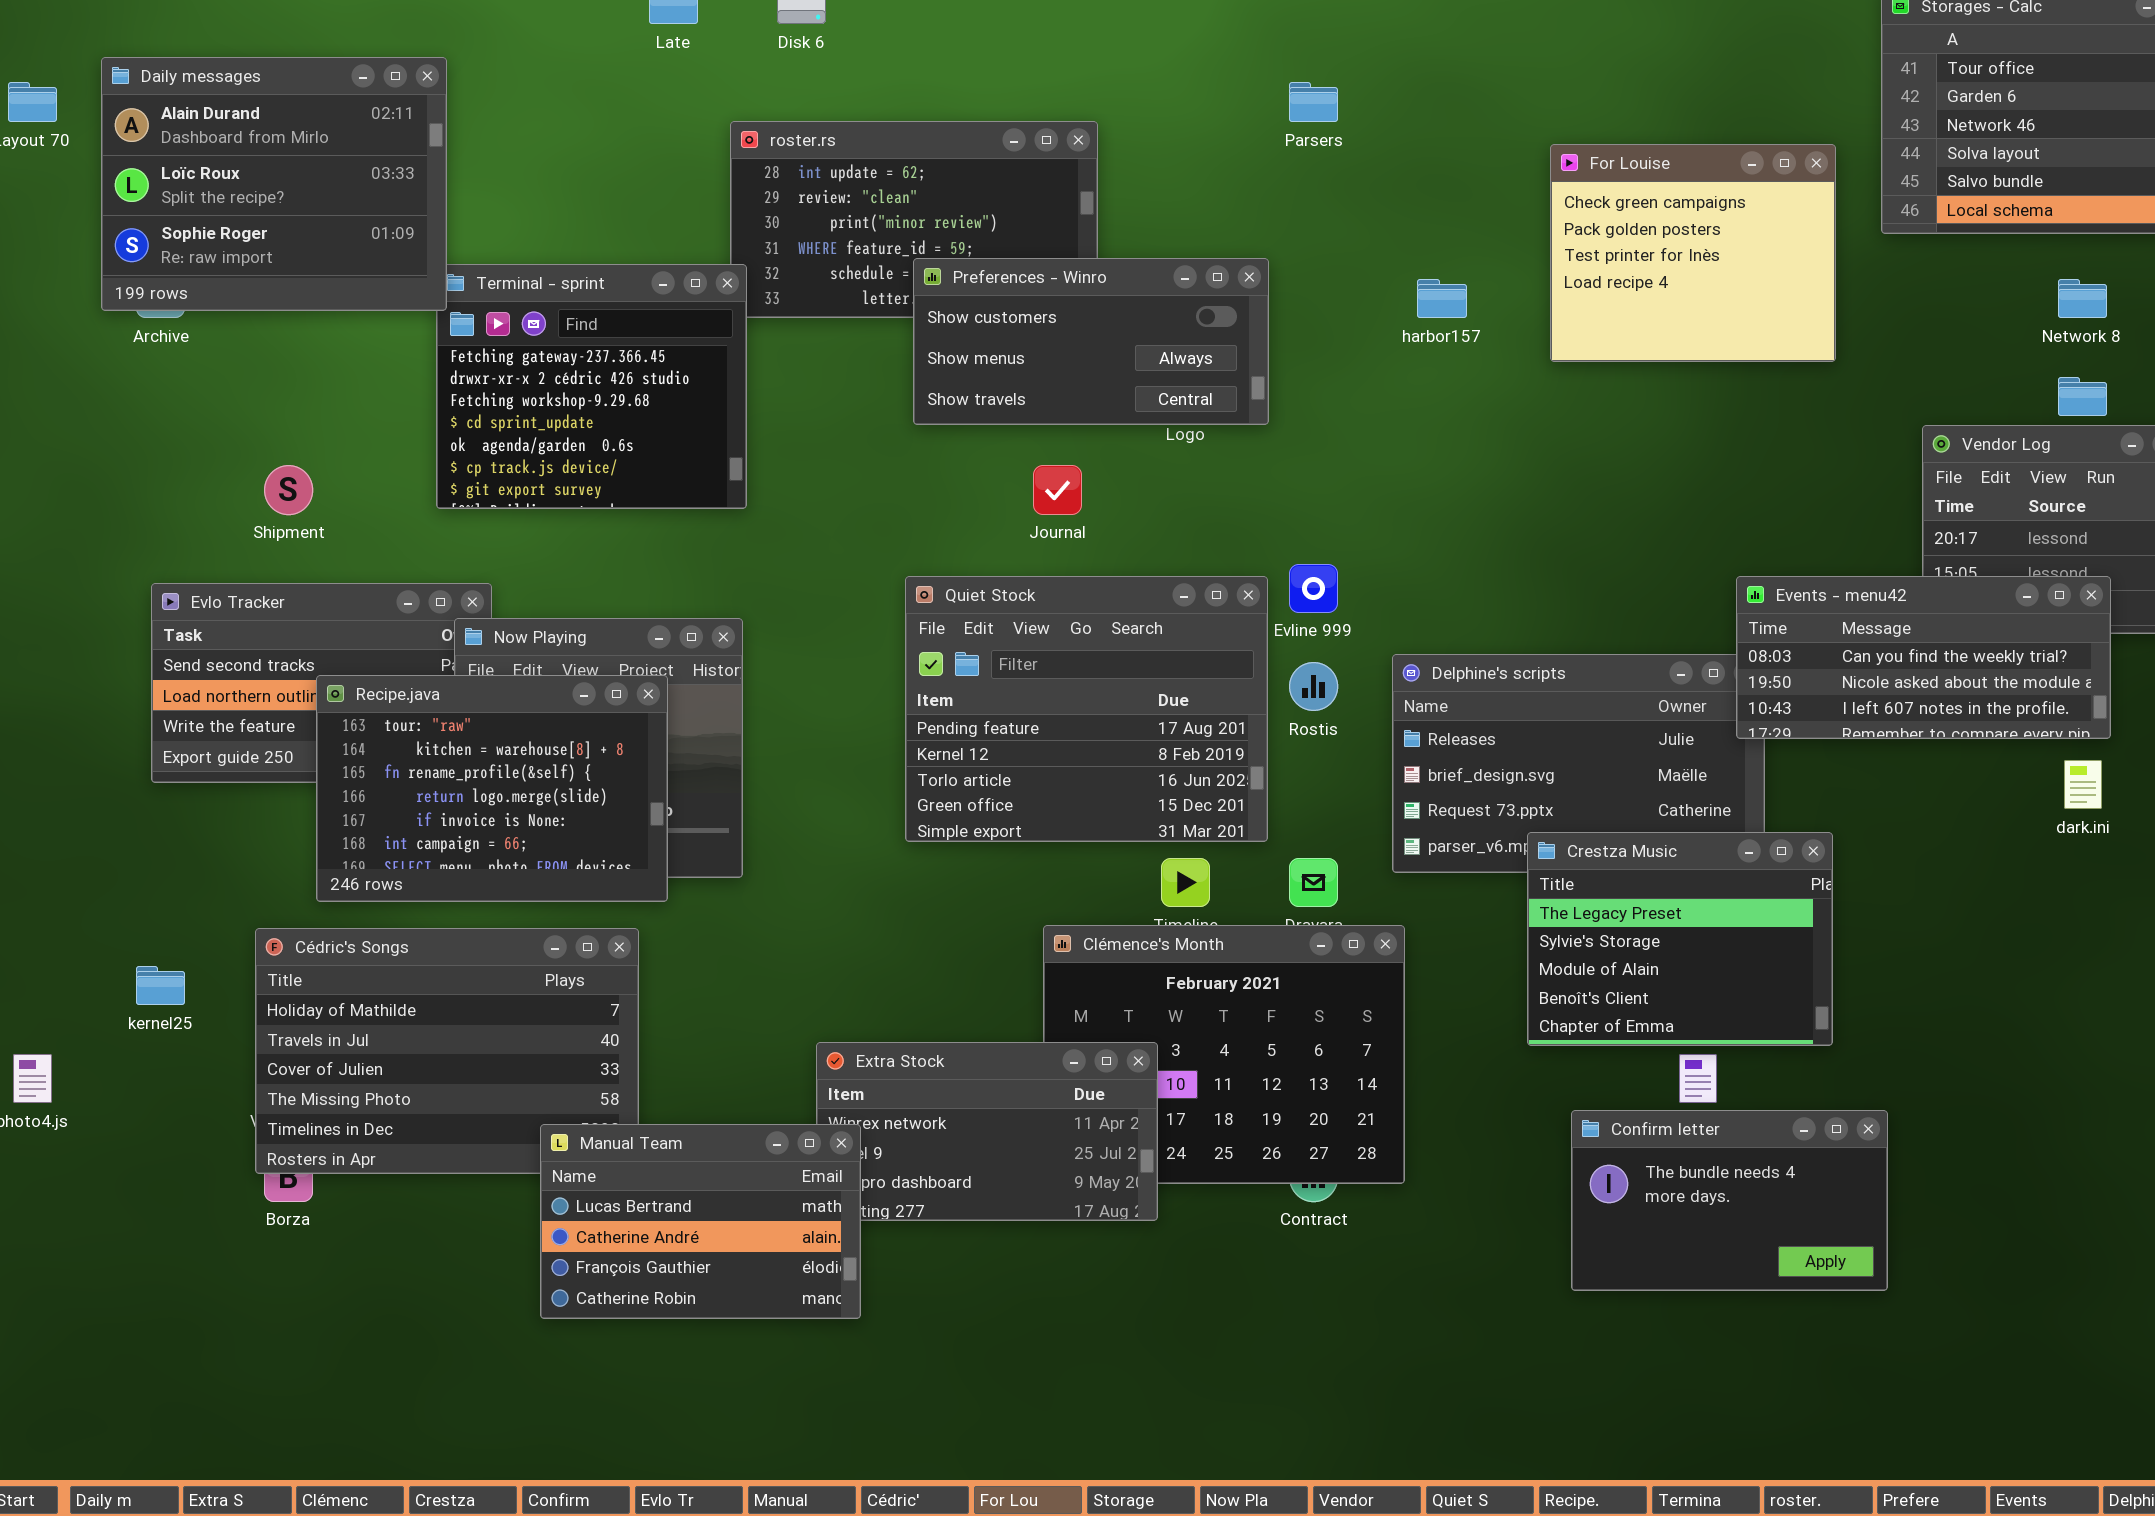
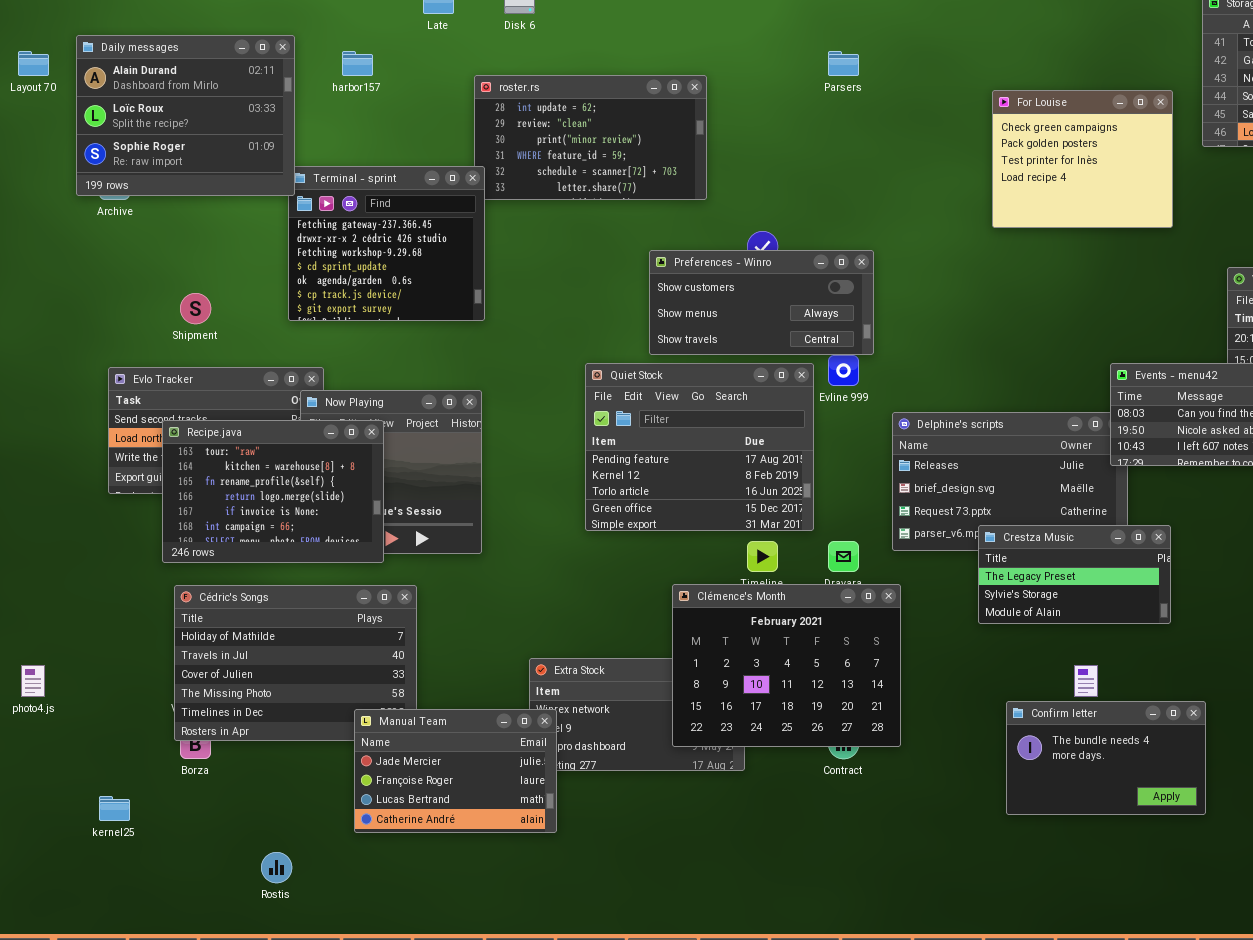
Preferences - Winro: [913,258,1269,425] -> [649,250,874,355], moved
harbor157: [1417,279,1467,318] -> [342,51,373,76], moved
Rostis: [1289,662,1338,711] -> [261,852,292,883], moved
Recipe.java: [316,675,668,902] -> [162,420,384,563], moved
Crestza Music: [1527,832,1833,1046] -> [978,525,1171,624], resized
Clémence's Month: [1043,925,1405,1184] -> [672,584,901,747], raised
kernel25: [136,966,185,1005] -> [99,796,130,821], moved
Manual Team: [540,1124,861,1319] -> [354,709,557,833], scrolled up 2 rows

